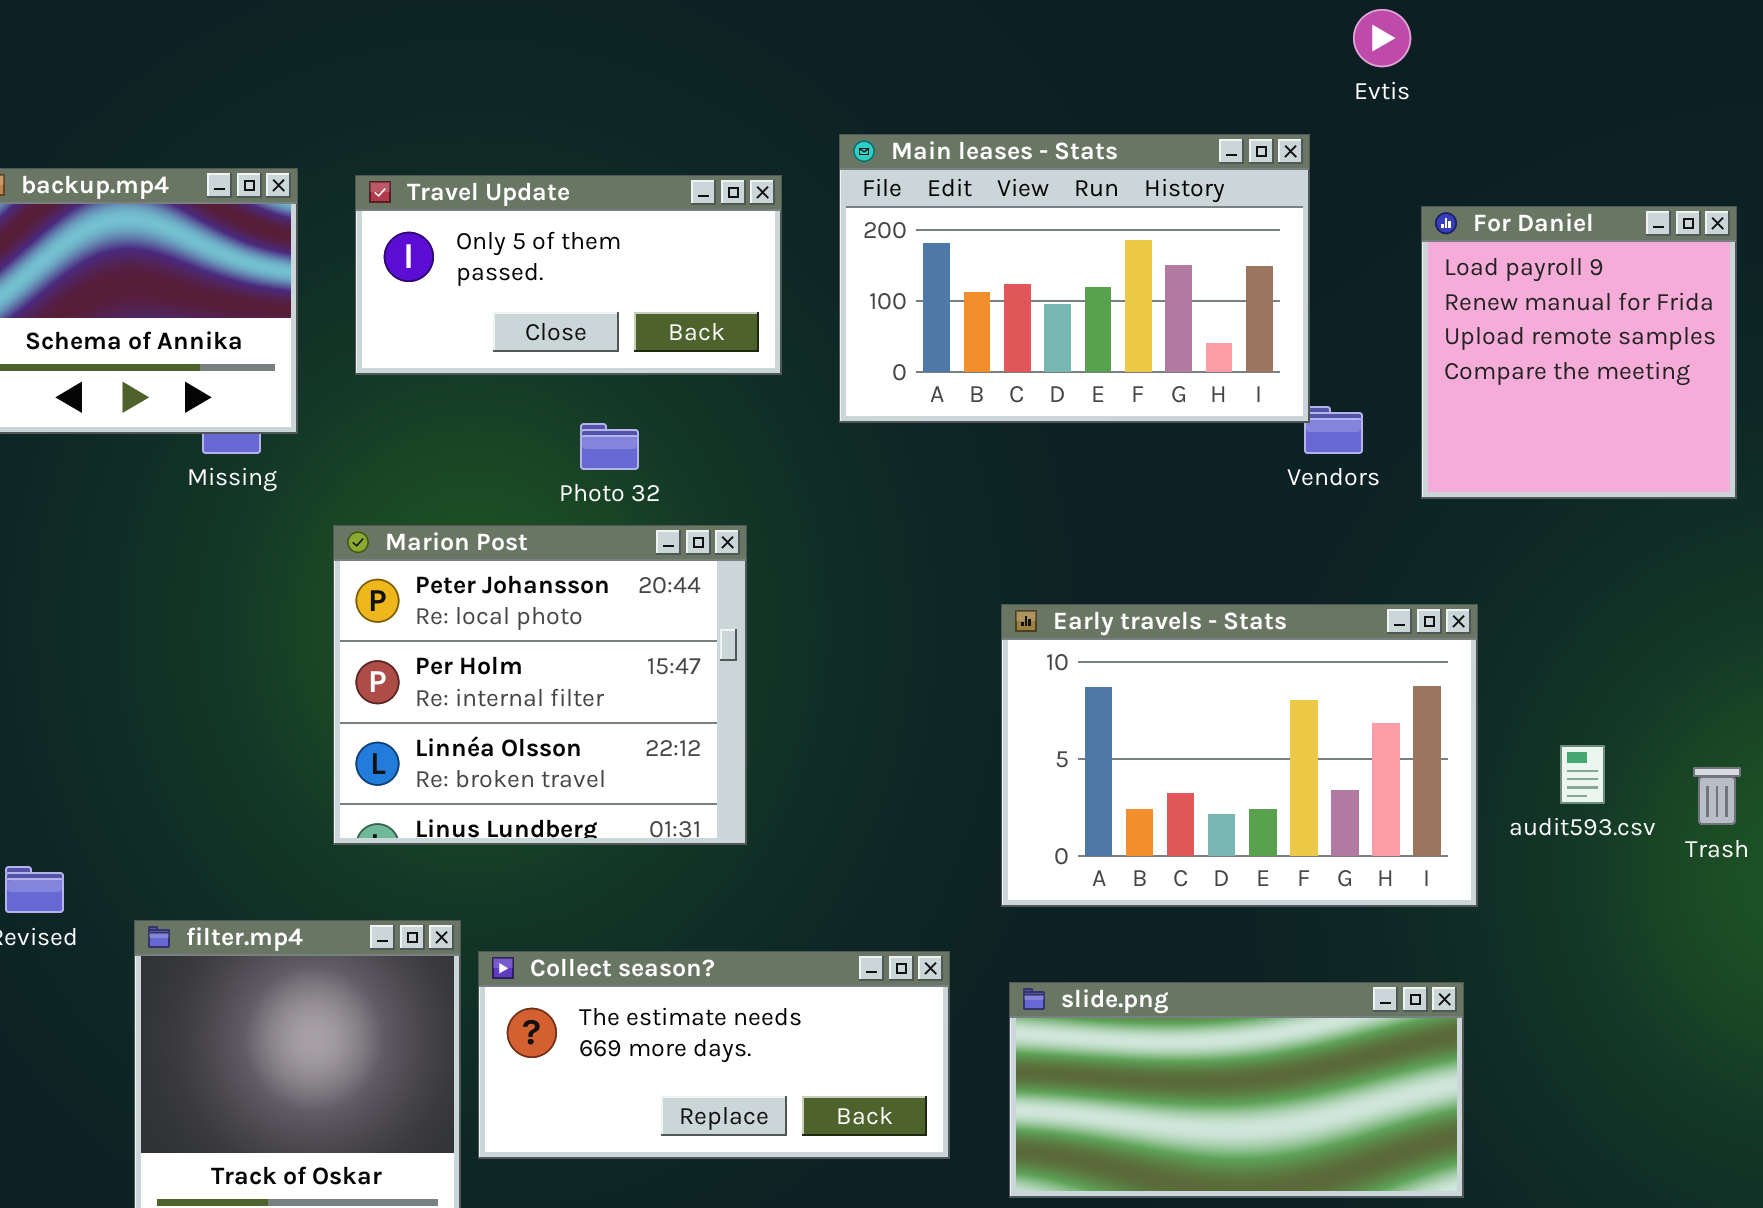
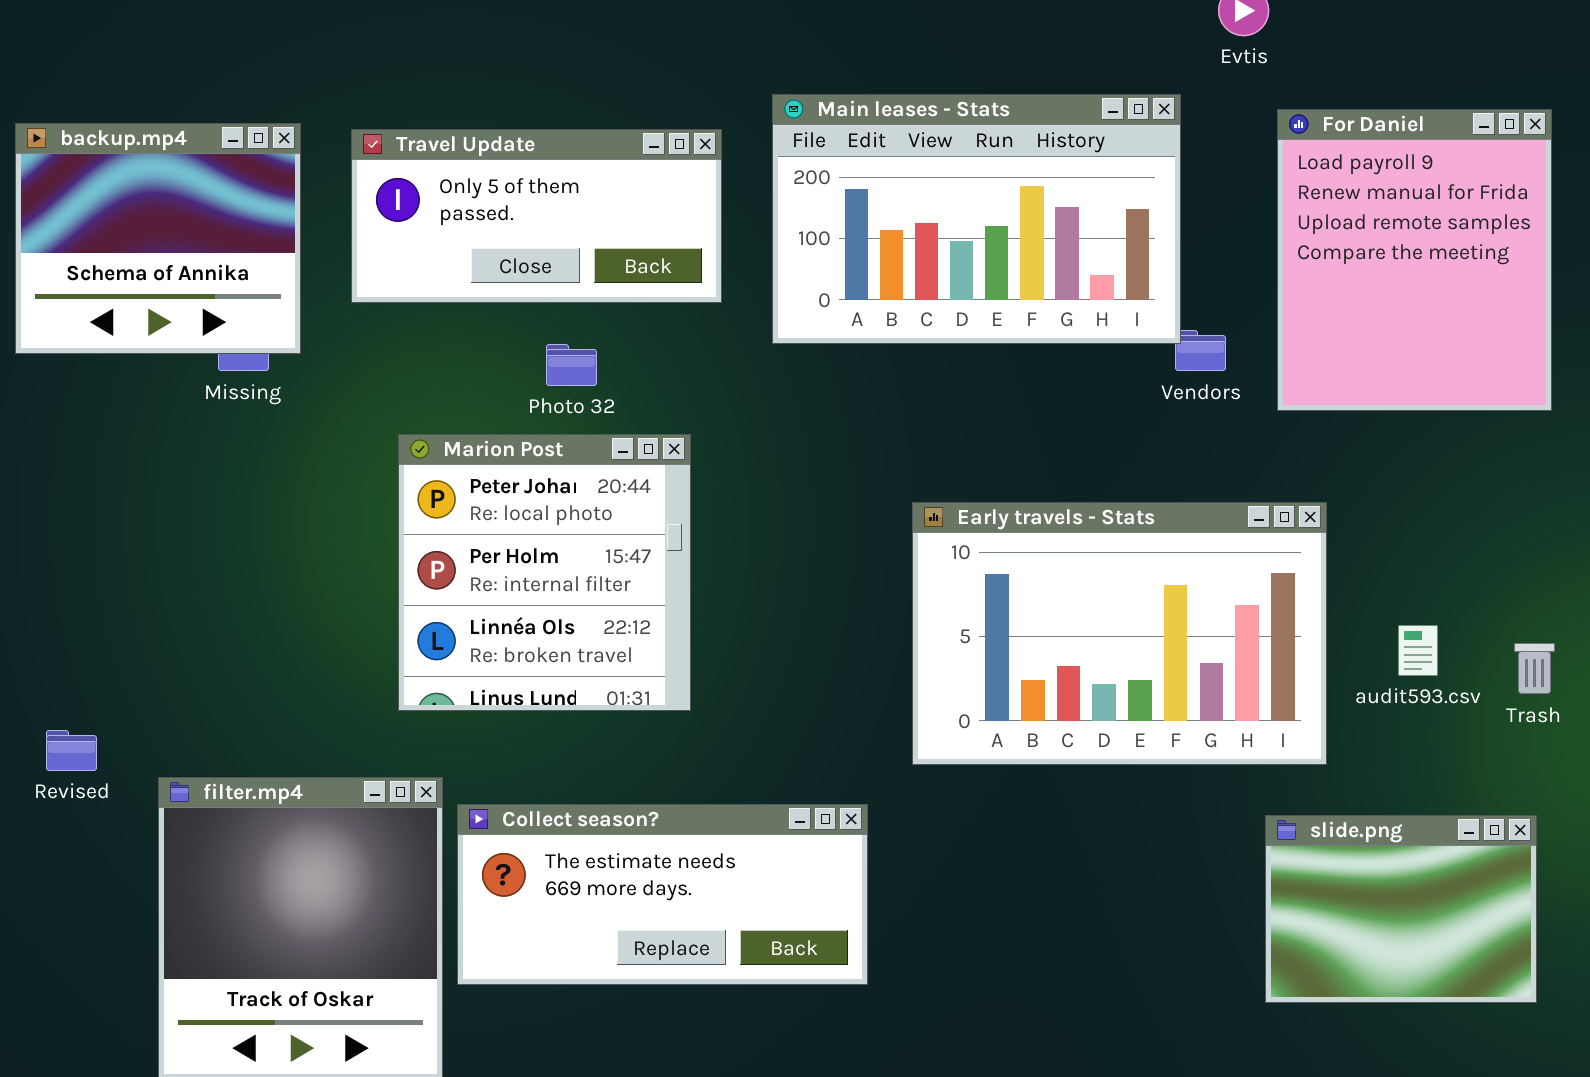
For Daniel: [1421,206,1737,499] -> [1277,109,1552,411], resized
Marion Post: [333,525,747,845] -> [398,434,691,711], resized
slide.png: [1009,982,1464,1198] -> [1265,815,1537,1003], moved, resized

